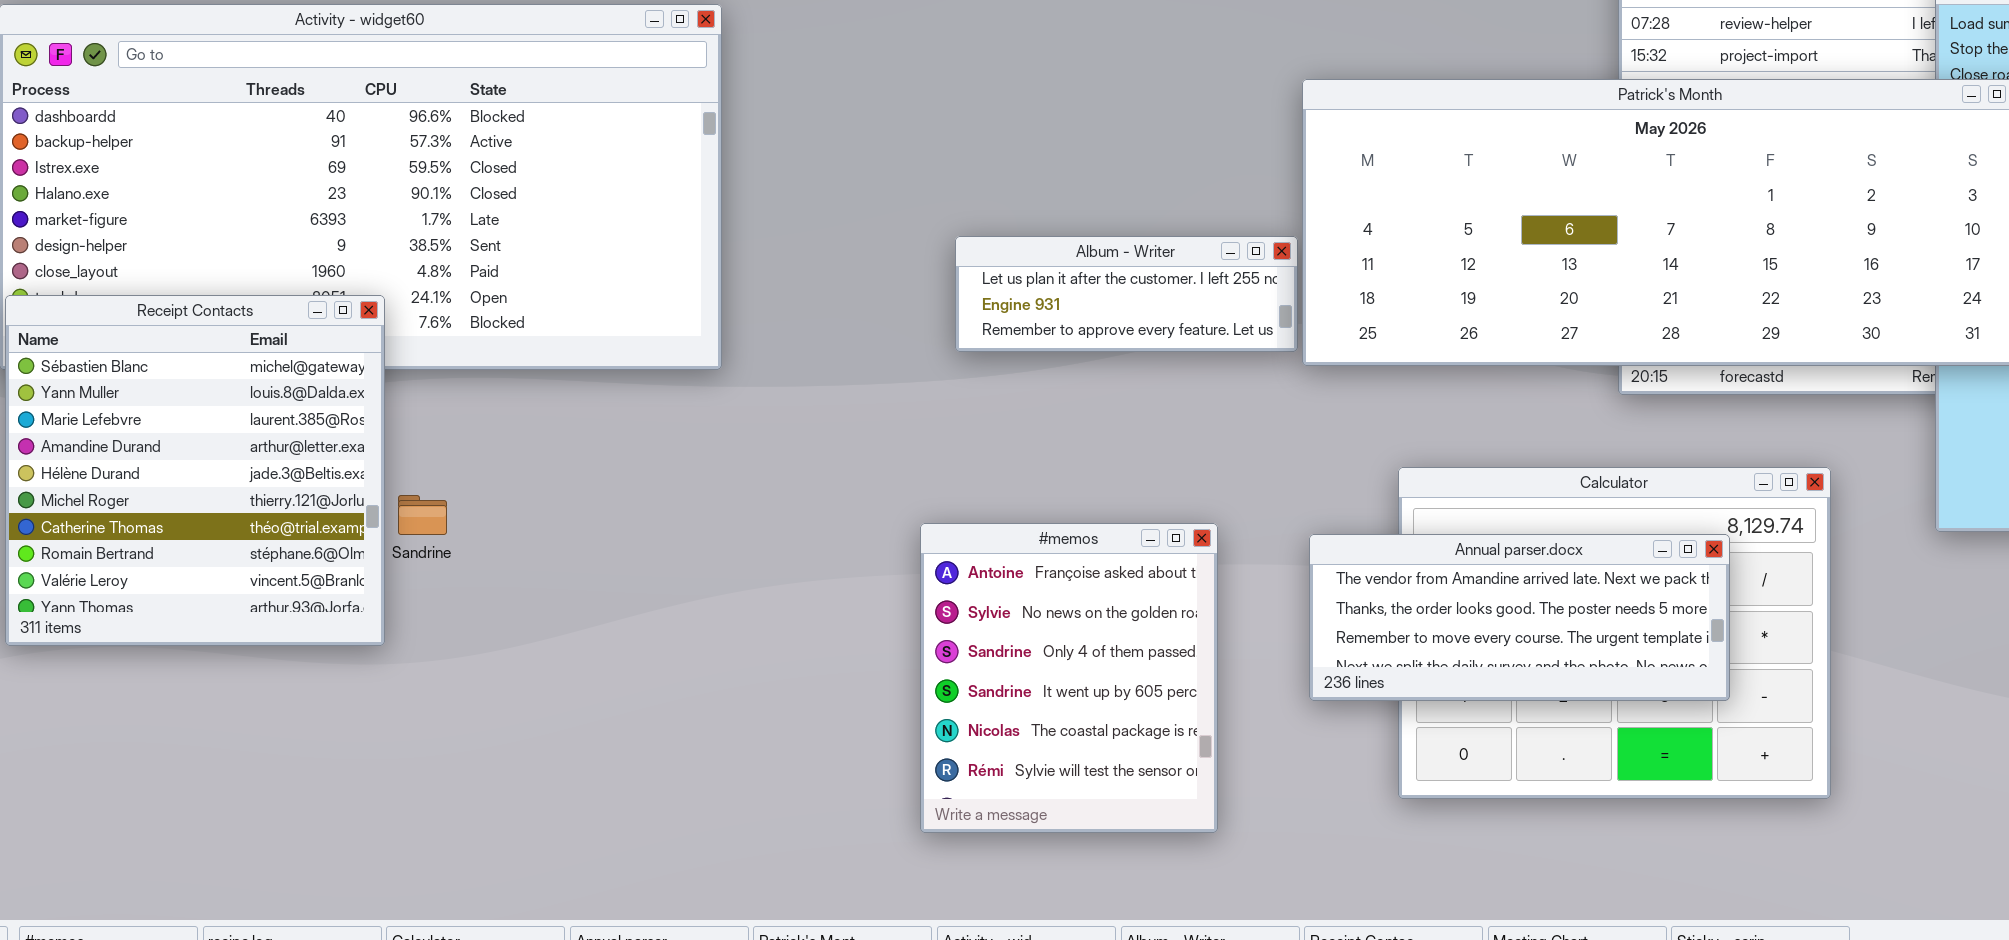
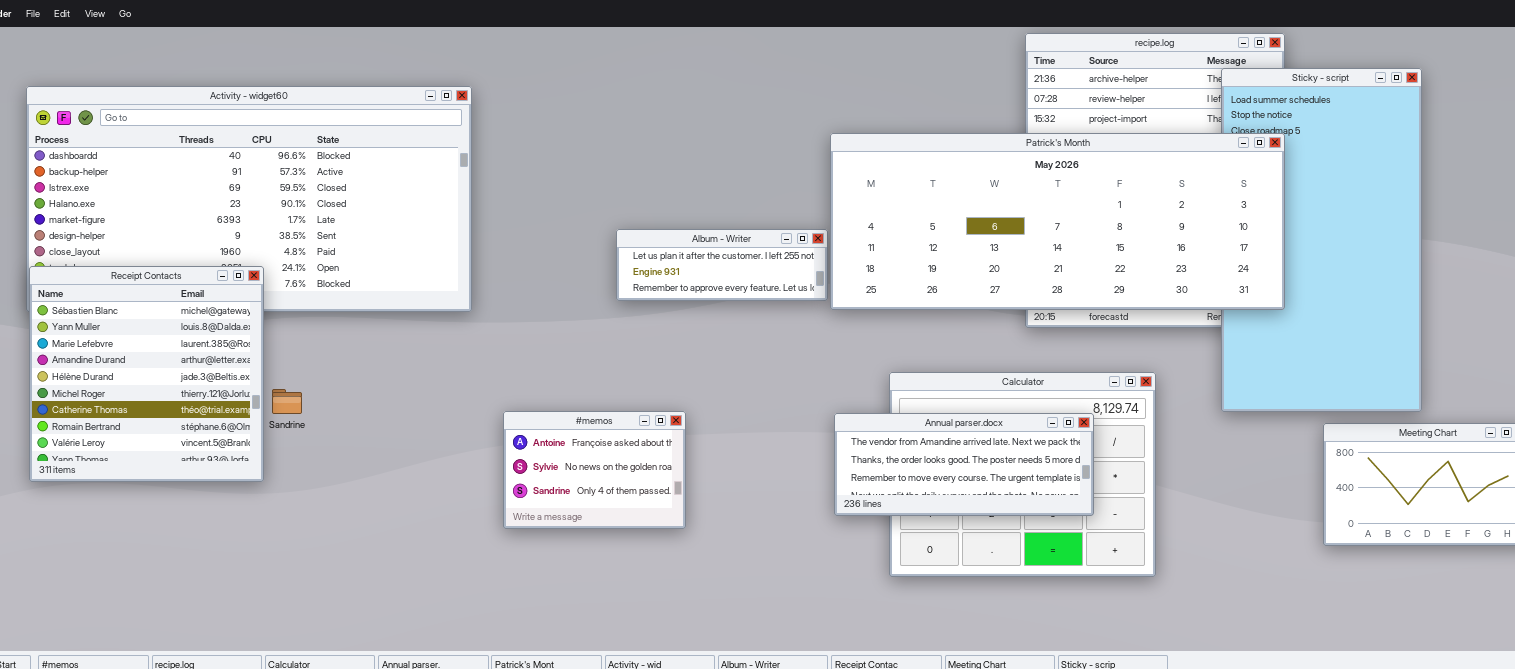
#memos: [920,523,1218,833] -> [503,411,686,529], moved, resized

